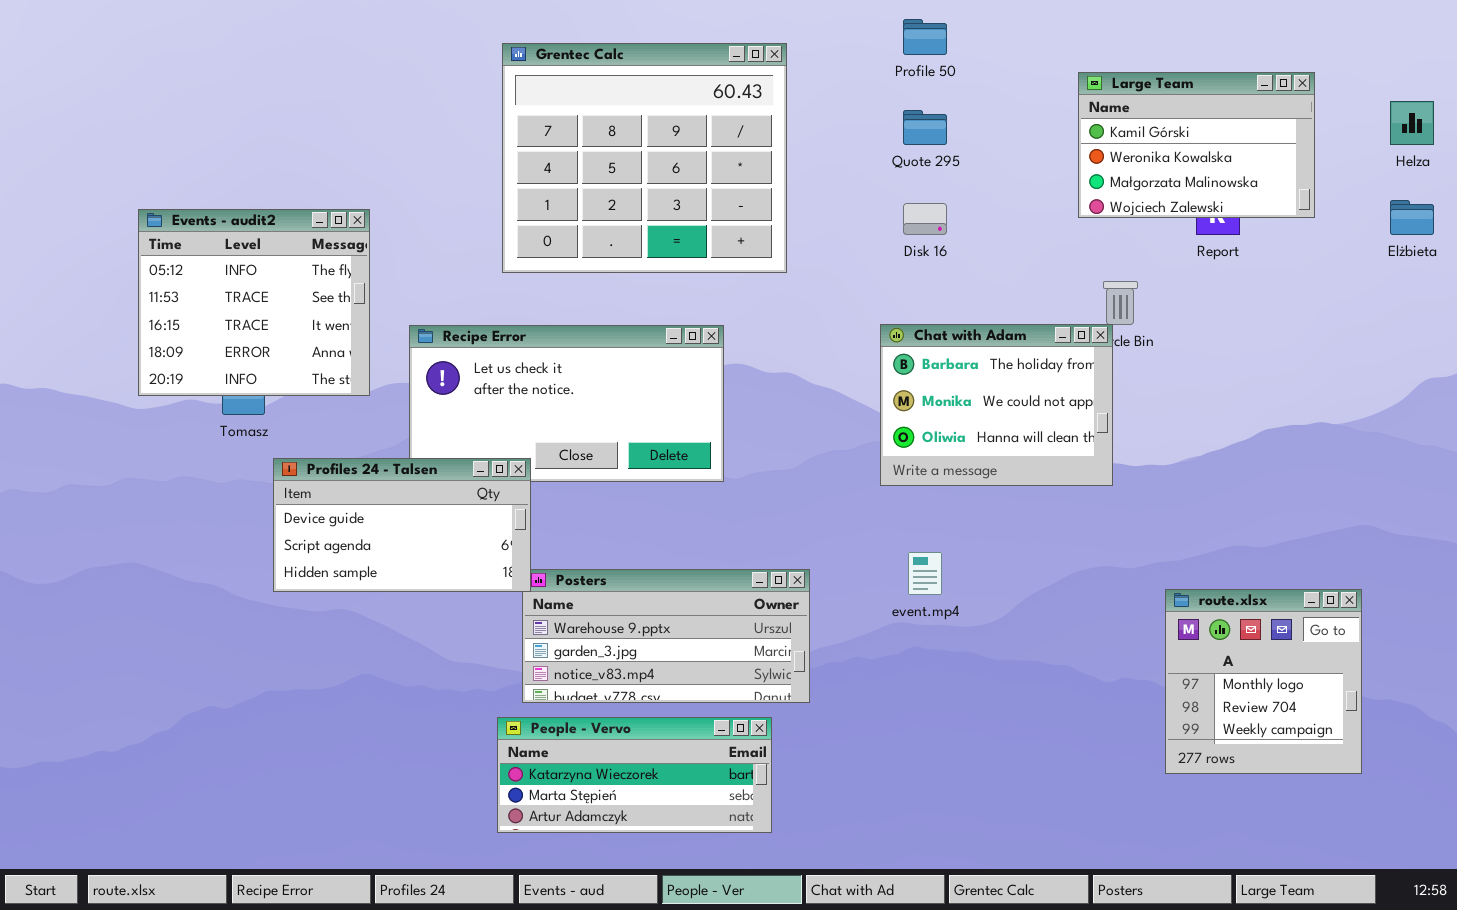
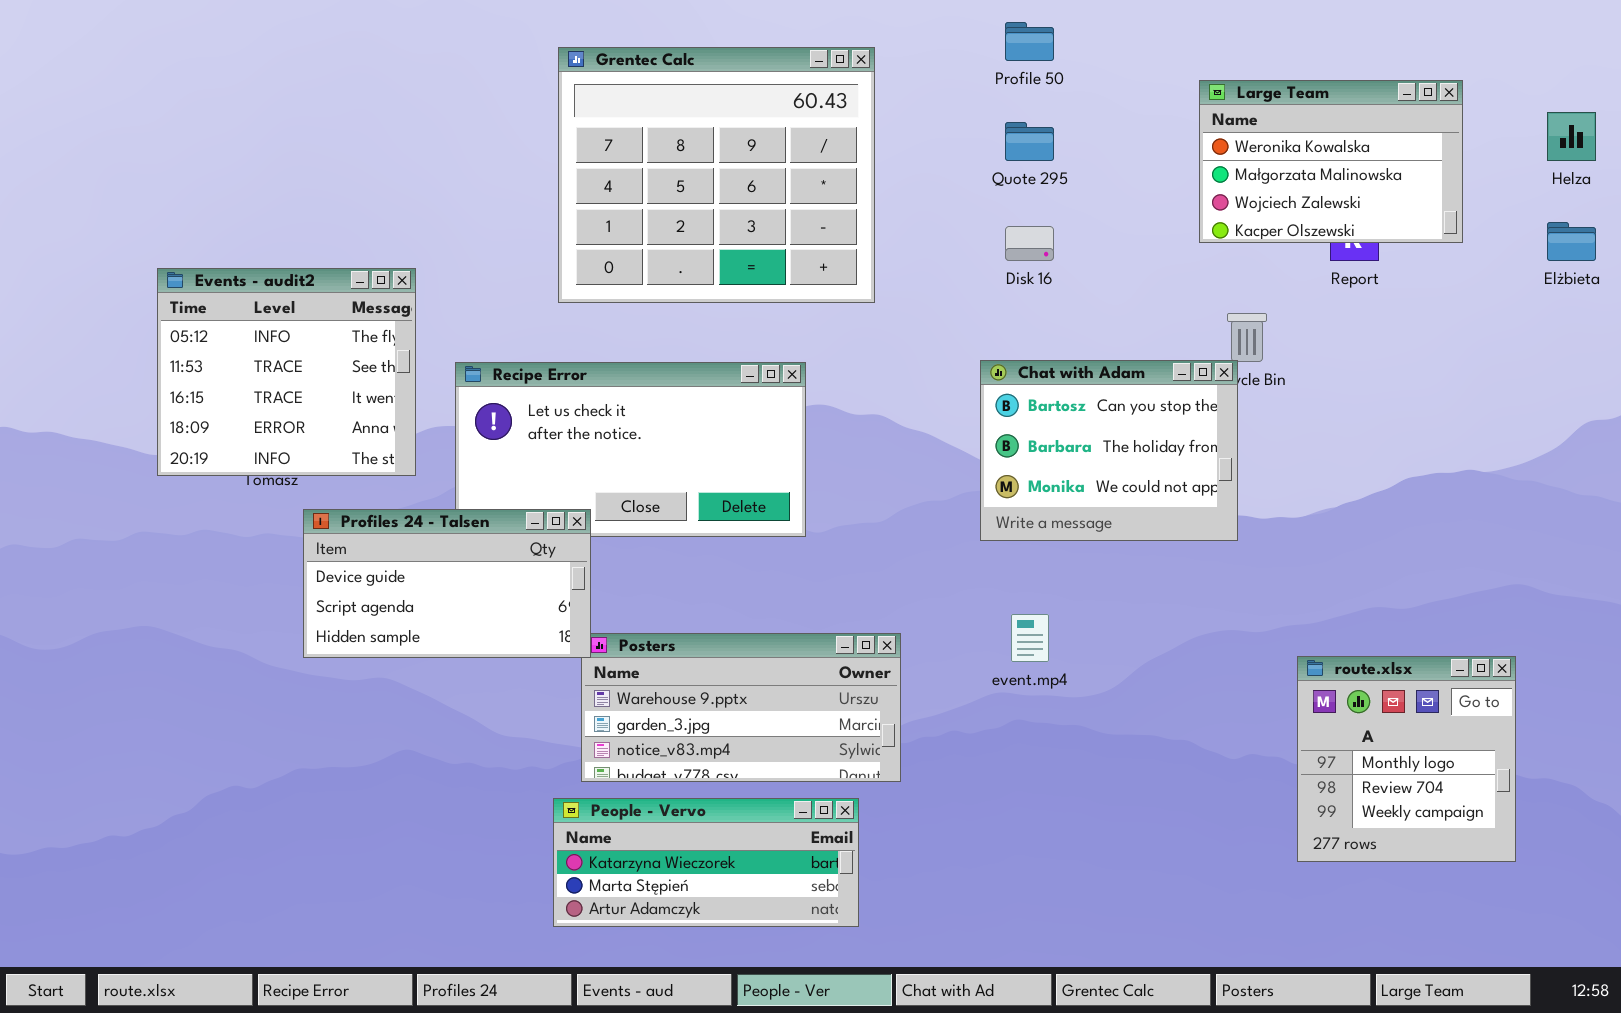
Large Team: [1078,72,1315,218] -> [1199,80,1463,243], scrolled down 1 row
Events - audit2: [138,209,370,396] -> [157,268,416,476], moved
Chat with Adam: [880,324,1113,486] -> [980,360,1238,541], scrolled up 1 row

